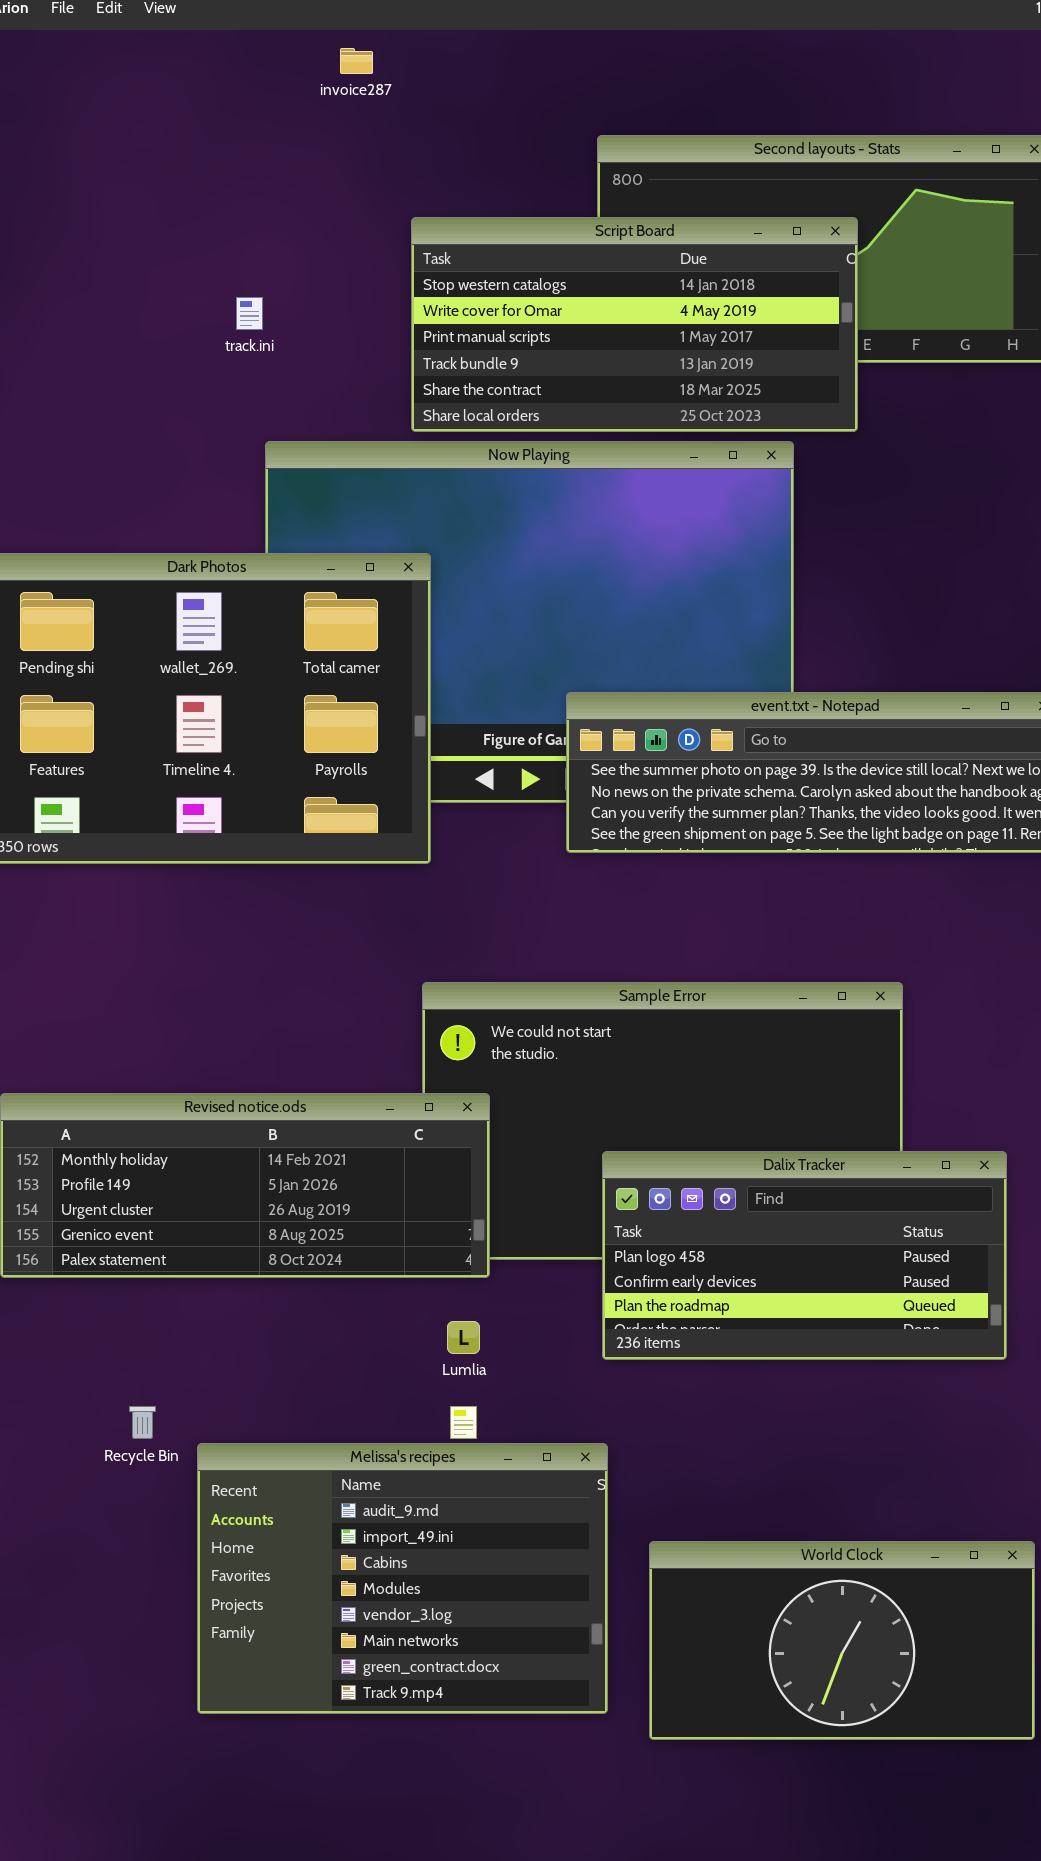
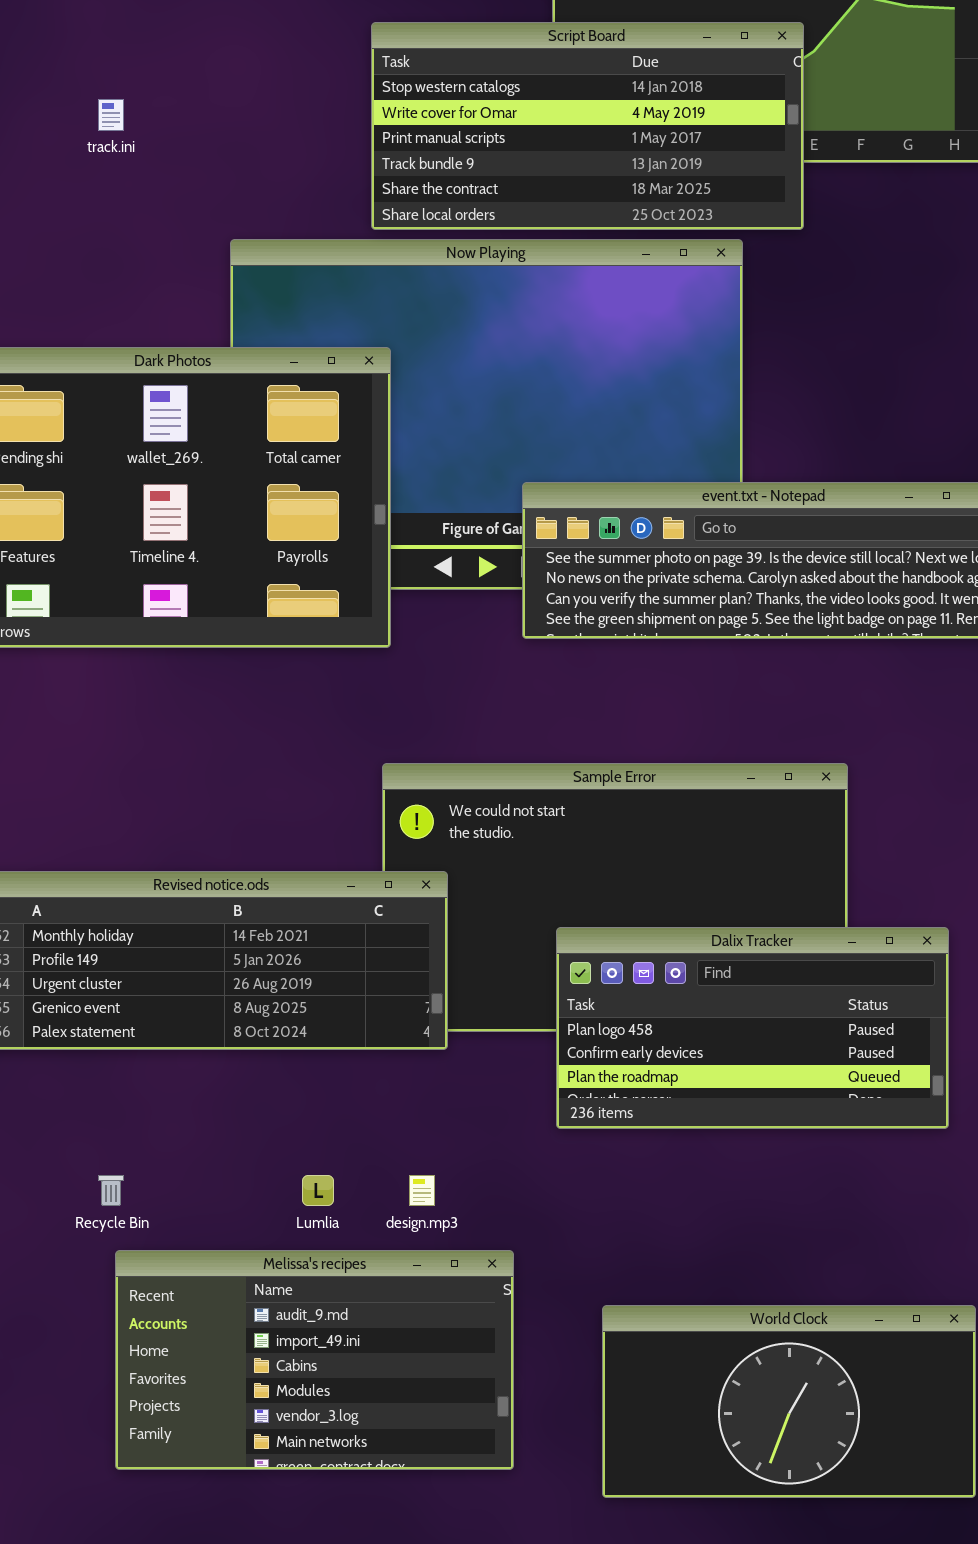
track.ini: [236,297,263,330] -> [98,99,124,131], moved
Lumlia: [447,1321,480,1354] -> [302,1175,334,1206], moved
Melissa's recipes: [197,1443,608,1714] -> [115,1250,514,1470], moved, resized

